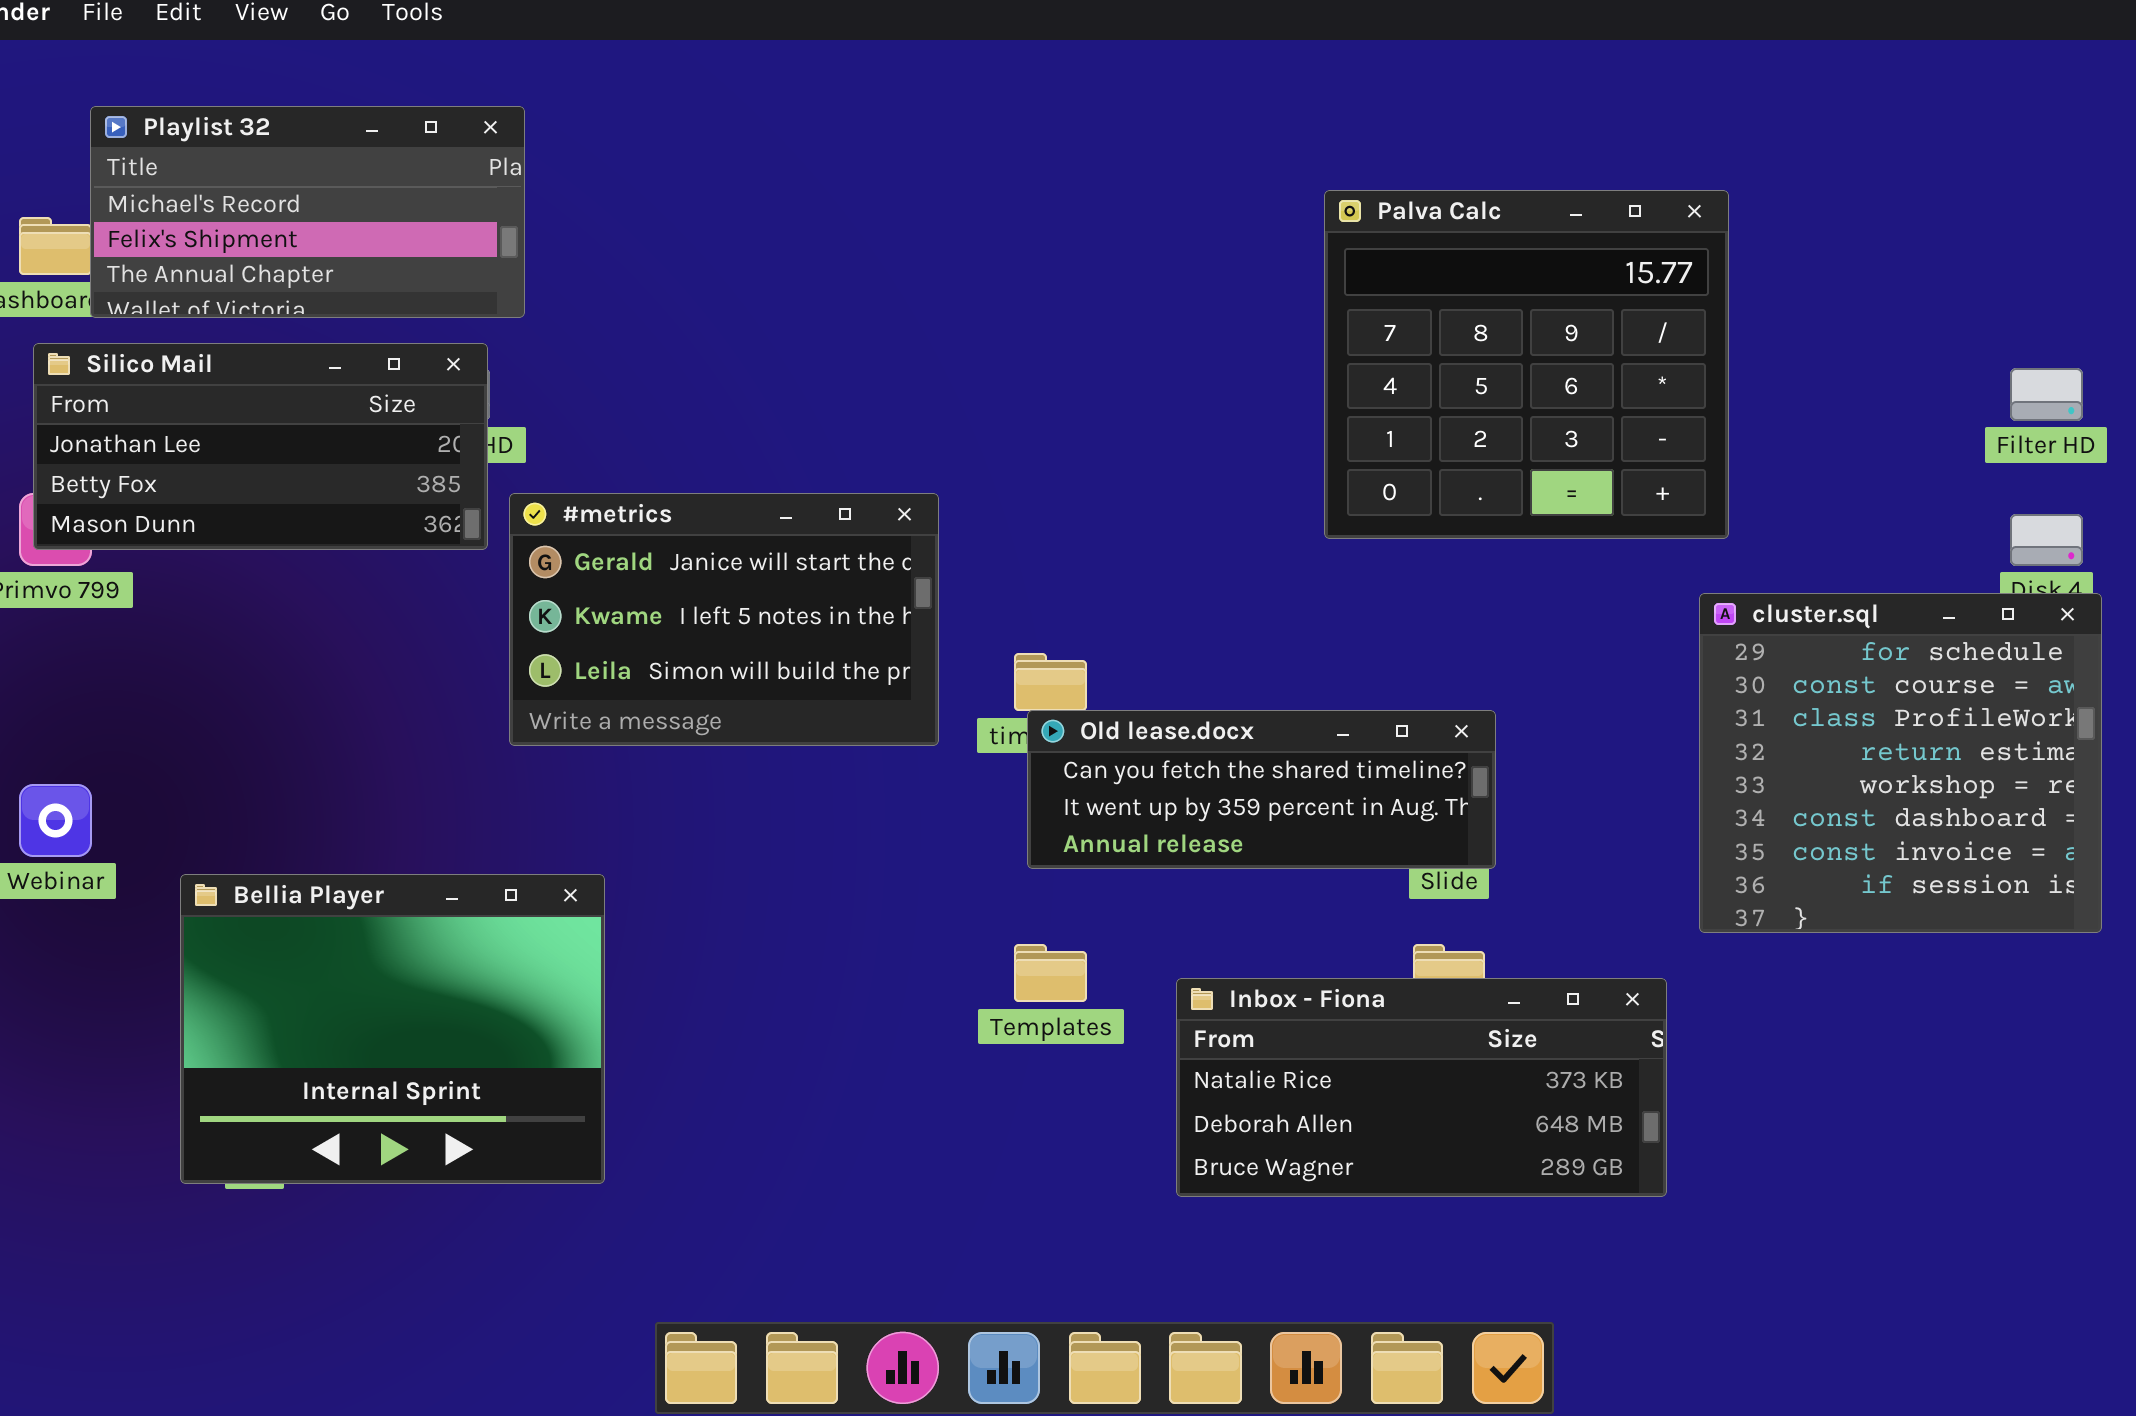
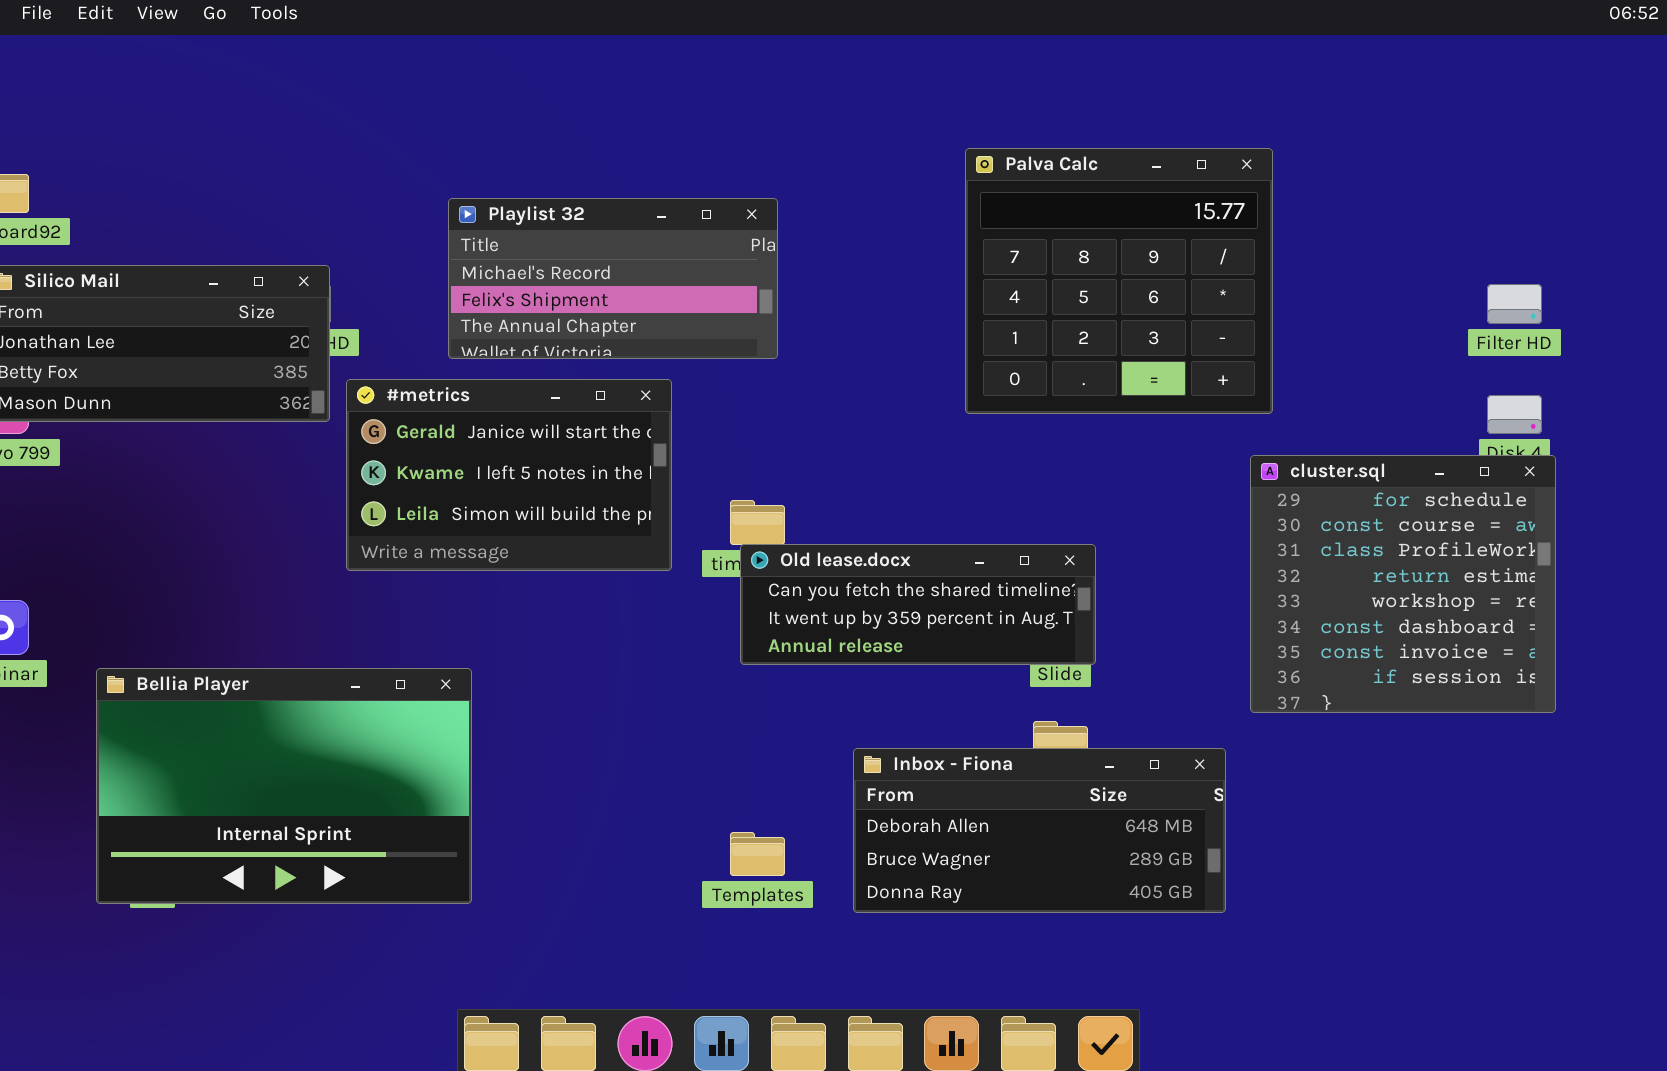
Playlist 32: [90,106,525,318] -> [448,198,778,359], moved
Bellia Player: [180,874,605,1184] -> [96,668,472,904], resized
Templates: [1014,944,1087,1002] -> [730,832,785,876], moved
Inbox - Fiona: [1176,978,1667,1197] -> [853,748,1226,913], scrolled down 1 row

